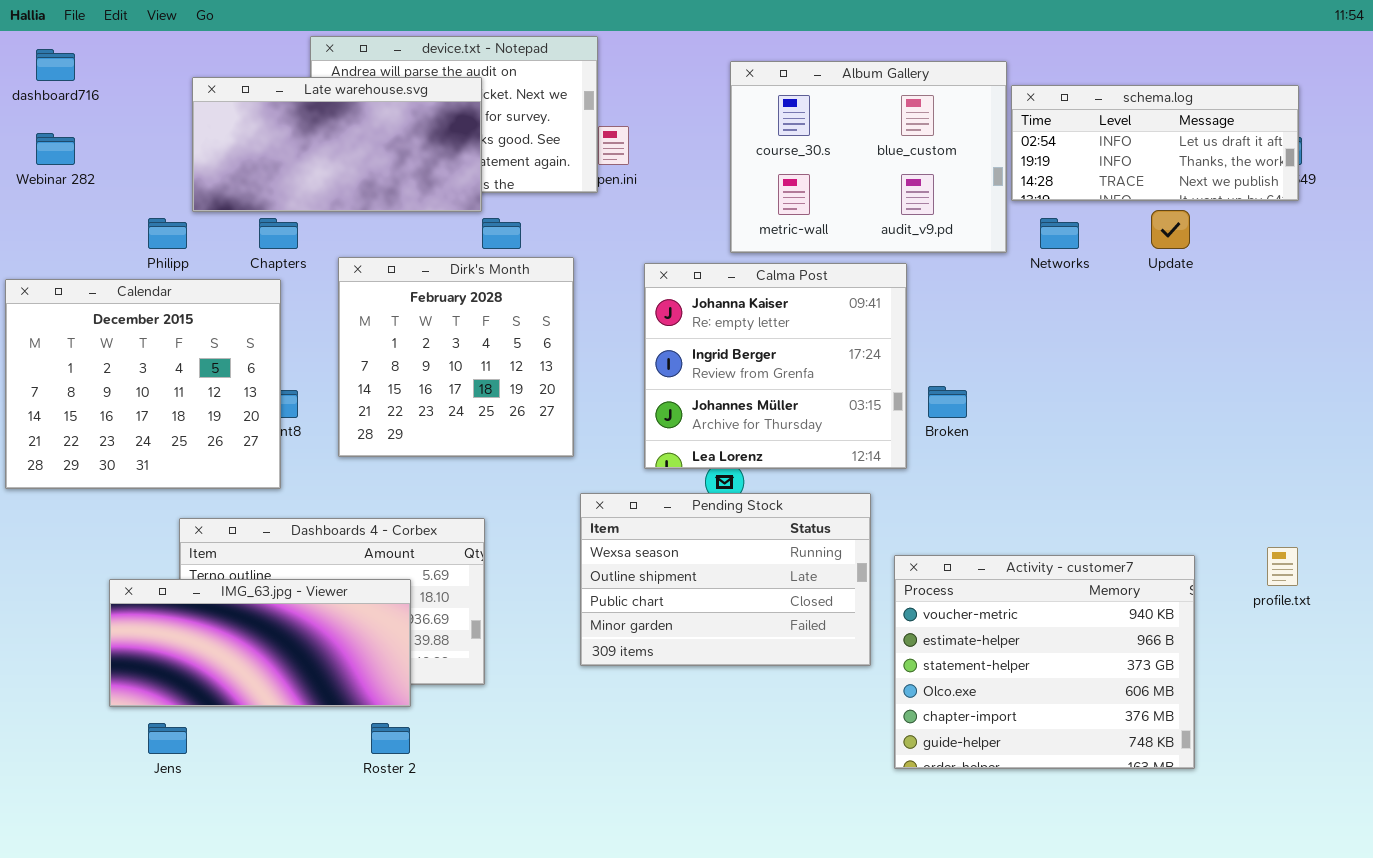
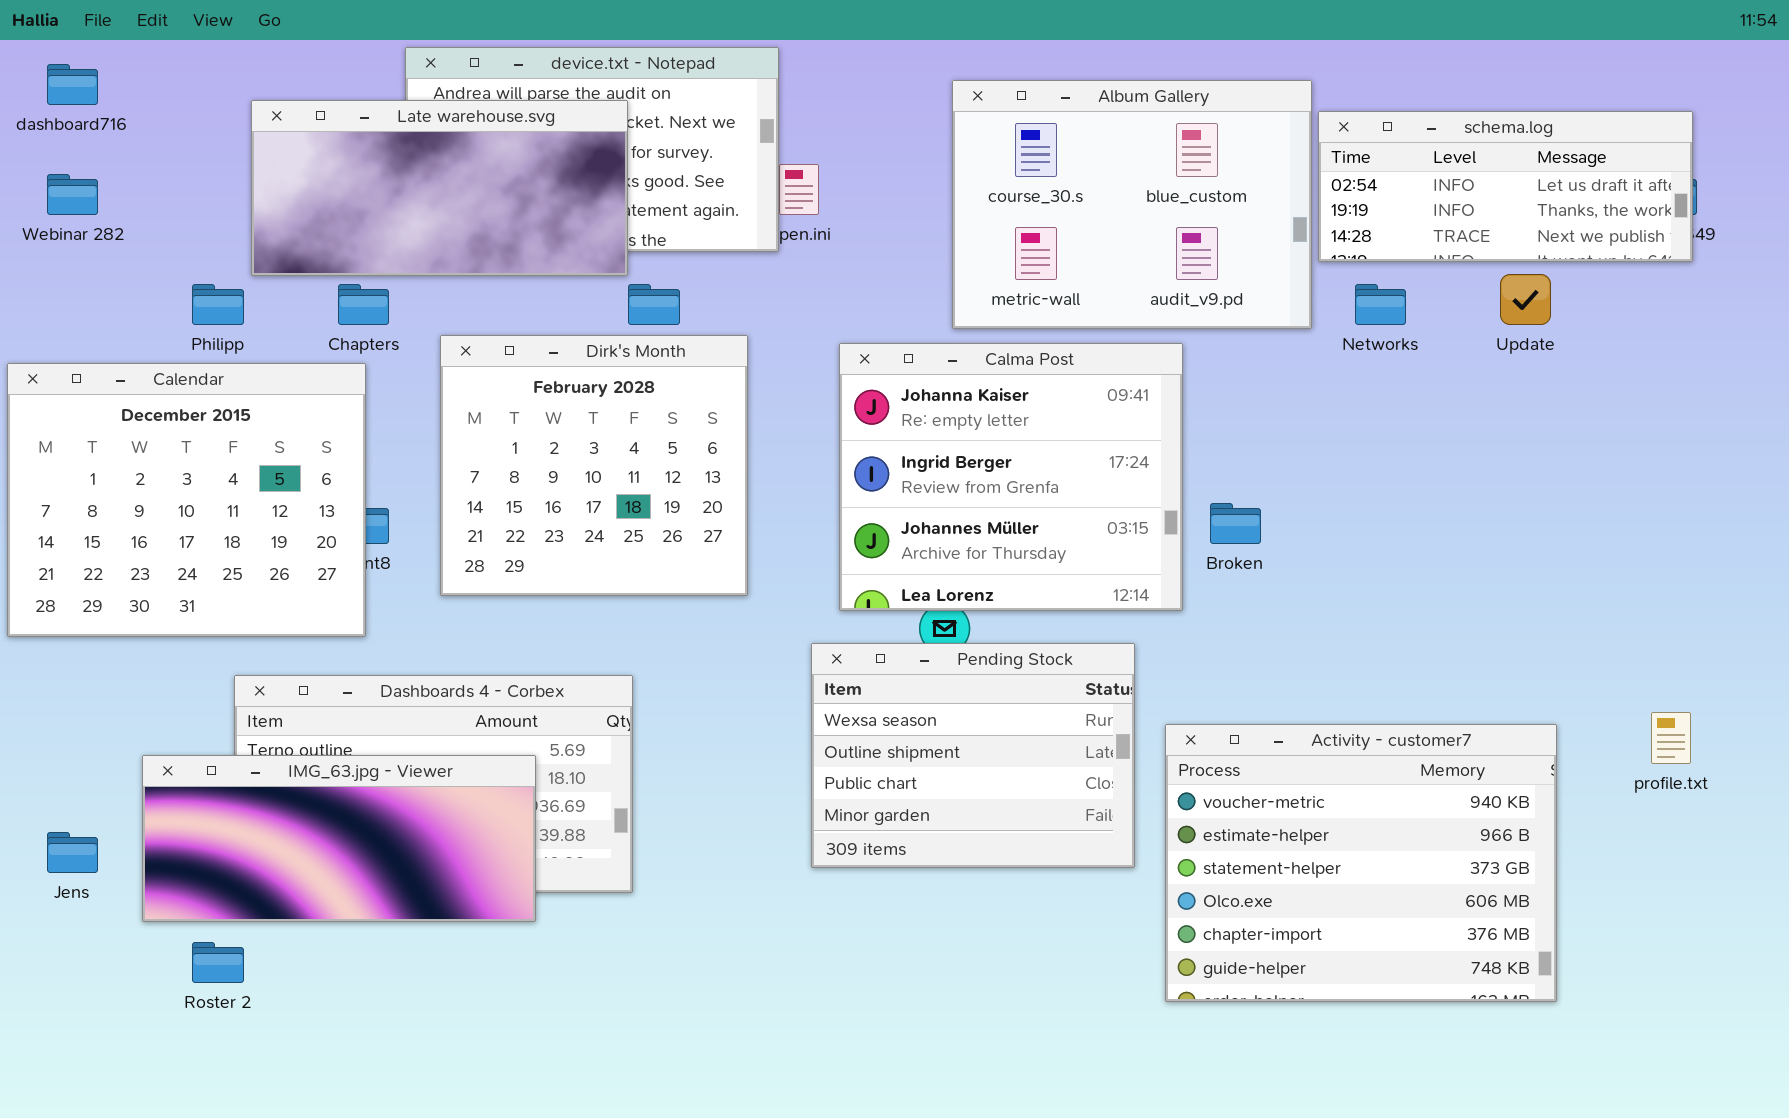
Pending Stock: [580,493,871,666] -> [811,643,1135,868], resized
Jens: [148,723,187,754] -> [47,832,98,873], moved
Roster 2: [371,723,410,754] -> [192,942,244,983], moved

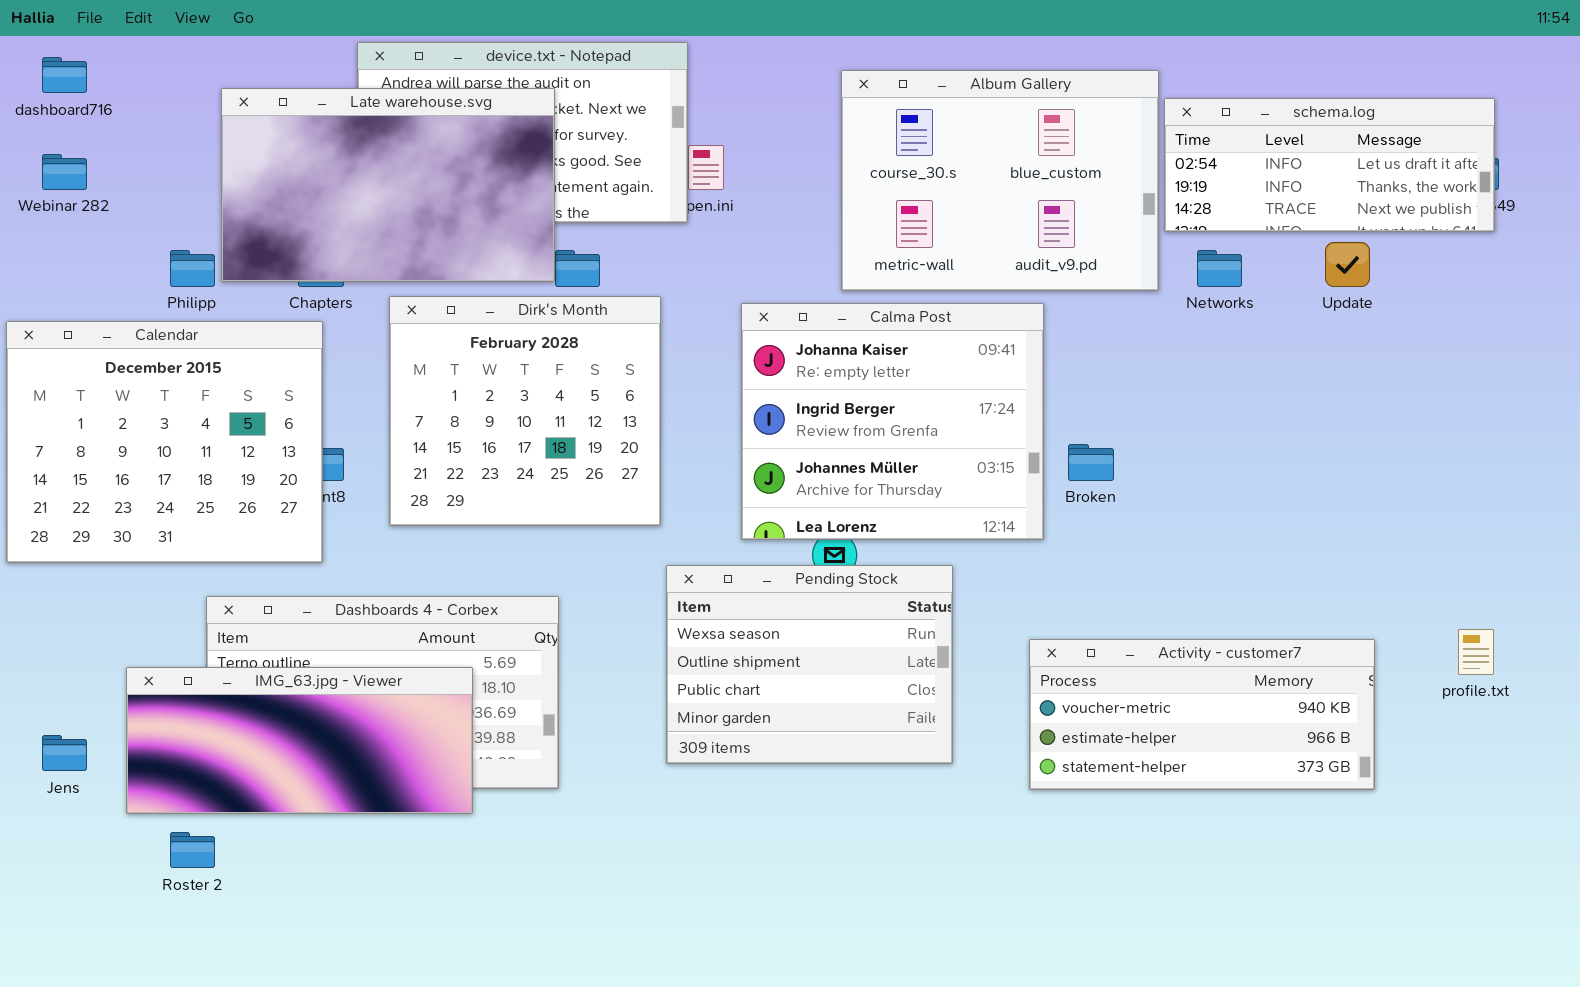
Late warehouse.svg: [251,100,628,276] -> [221,88,555,282], resized
Pending Stock: [811,643,1135,868] -> [666,565,953,764], moved
Activity - customer7: [1165,724,1557,1002] -> [1029,639,1375,790], resized

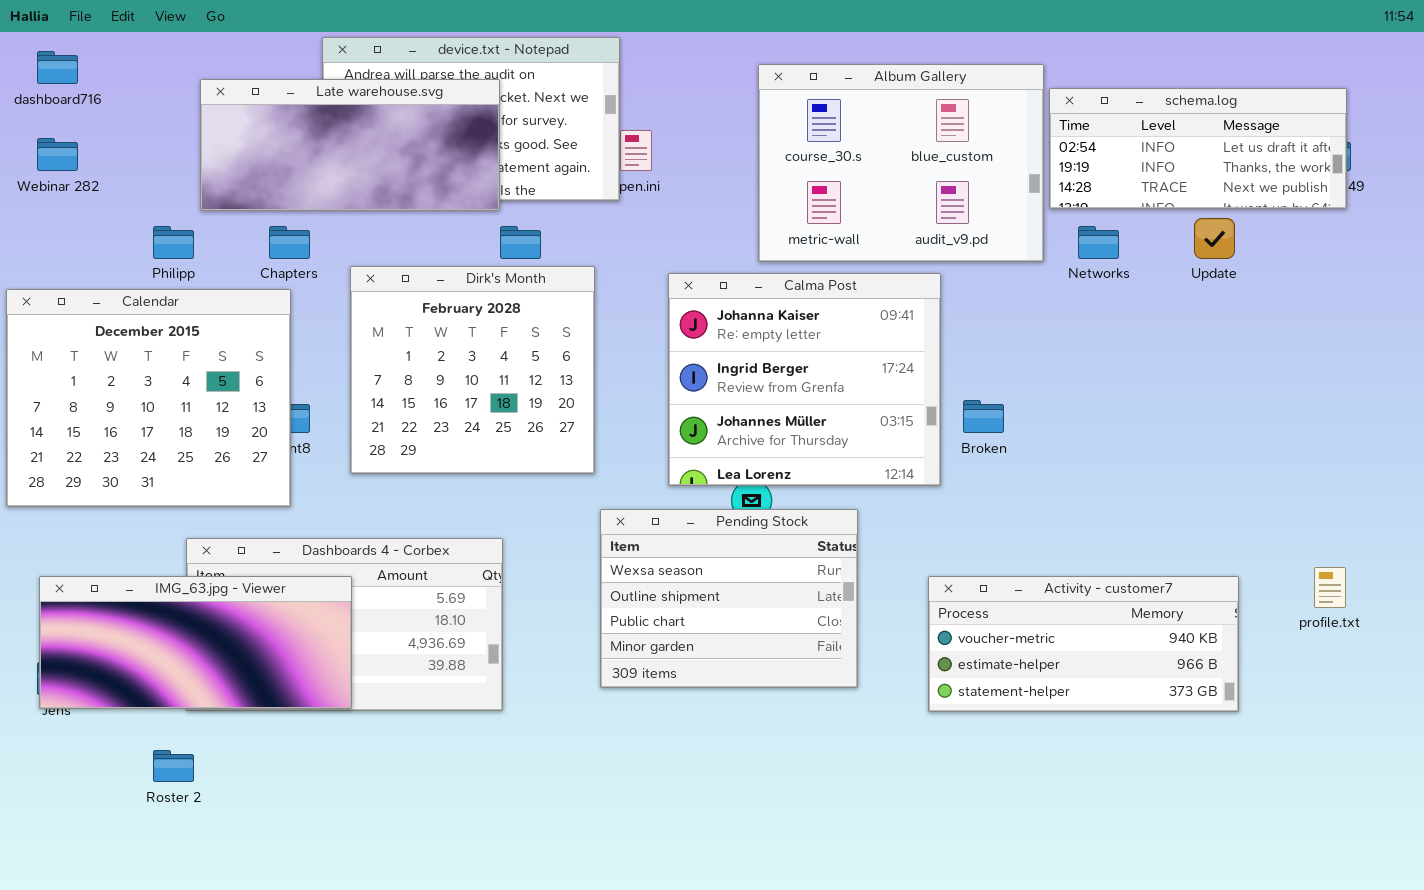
Late warehouse.svg: [221,88,555,282] -> [200,79,500,211], resized
IMG_63.jpg - Viewer: [126,667,473,814] -> [39,576,352,709], moved

